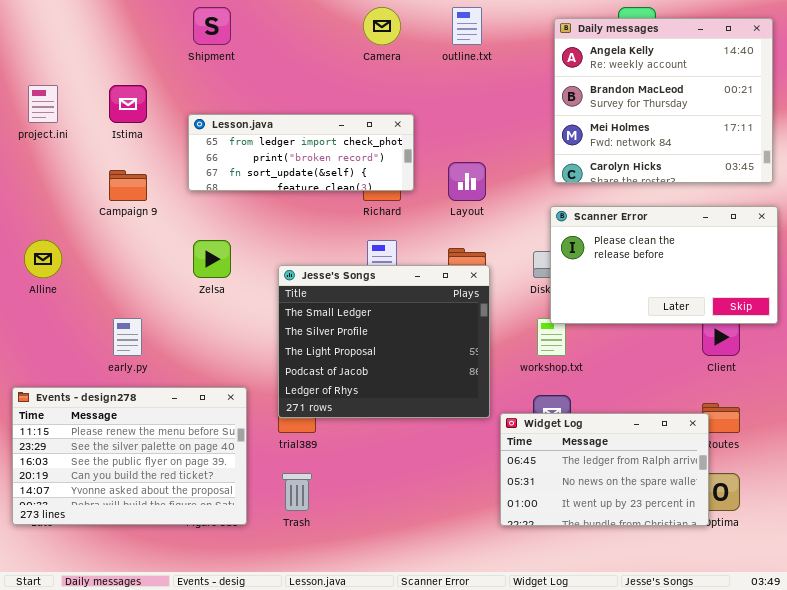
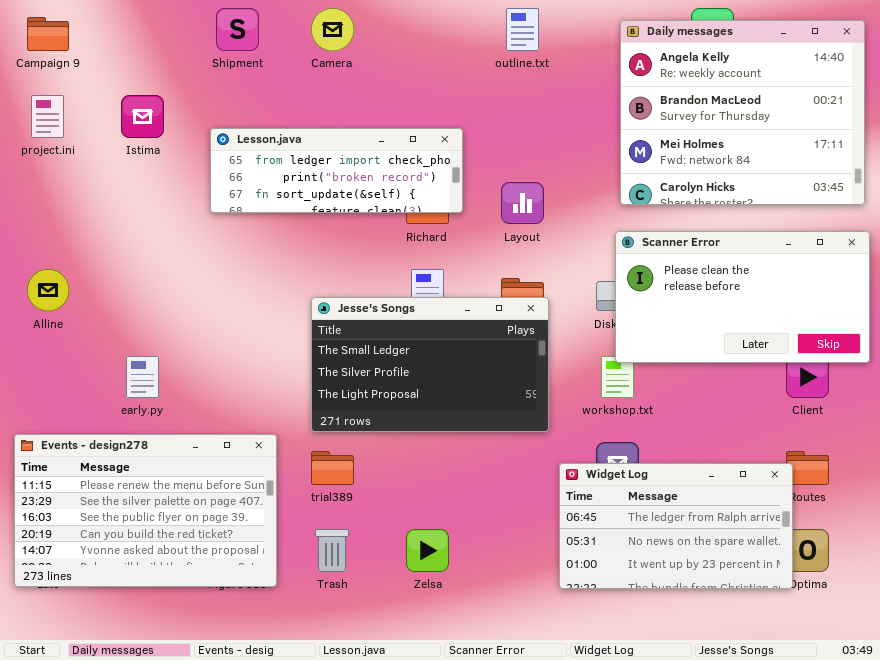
Camera: [363,7,401,45] -> [311,8,354,51], moved
Campaign 9: [109,170,147,201] -> [27,17,69,51], moved
Zelsa: [193,240,231,278] -> [406,529,449,572], moved
Jesse's Songs: [278,265,490,418] -> [311,297,549,432], resized

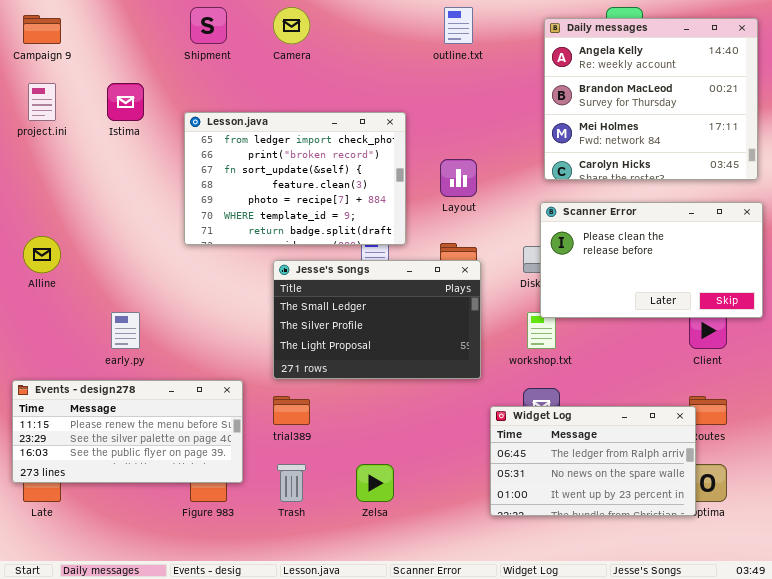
Lesson.java: [210,128,463,213] -> [184,112,406,245], resized
Events - design278: [14,434,277,587] -> [12,380,243,483], resized

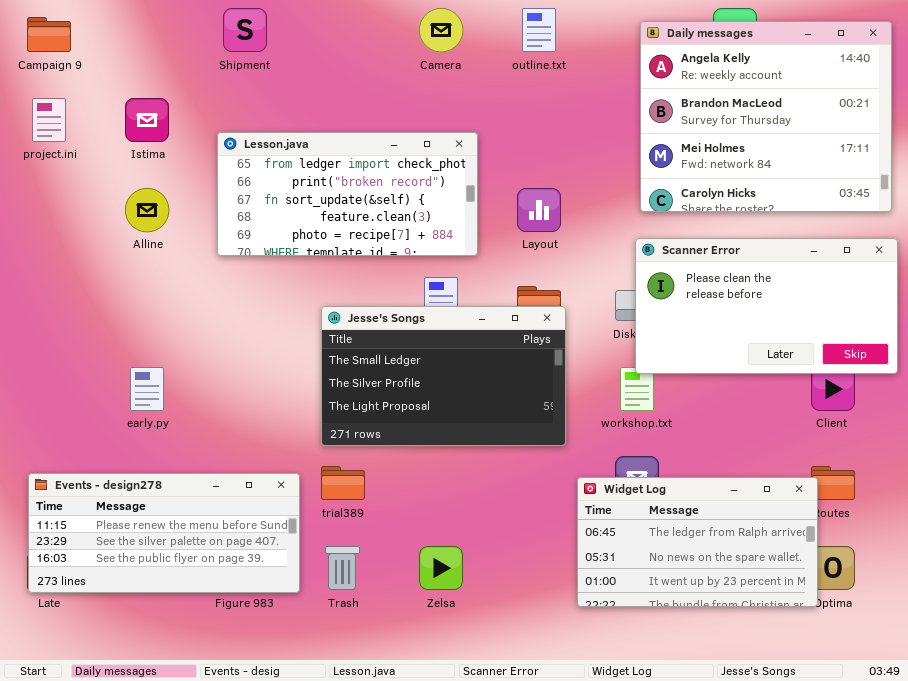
Camera: [273,7,310,44] -> [419,8,463,52], moved
Lesson.java: [184,112,406,245] -> [217,132,478,256], resized
Alline: [23,236,61,273] -> [125,188,169,232], moved
Events - design278: [12,380,243,483] -> [28,473,300,593], moved

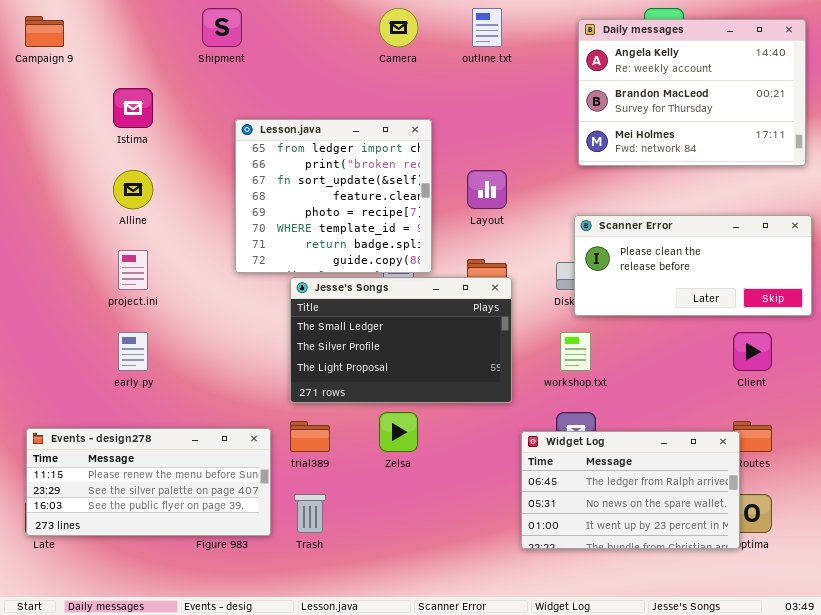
Daily messages: [640,21,892,212] -> [578,19,806,166], resized
project.ini: [32,98,66,142] -> [118,250,148,290], moved
Lesson.java: [217,132,478,256] -> [235,119,432,273], resized
Scanner Error: [635,238,898,374] -> [574,215,812,316], resized
Zelsa: [419,546,463,590] -> [379,412,418,452], moved

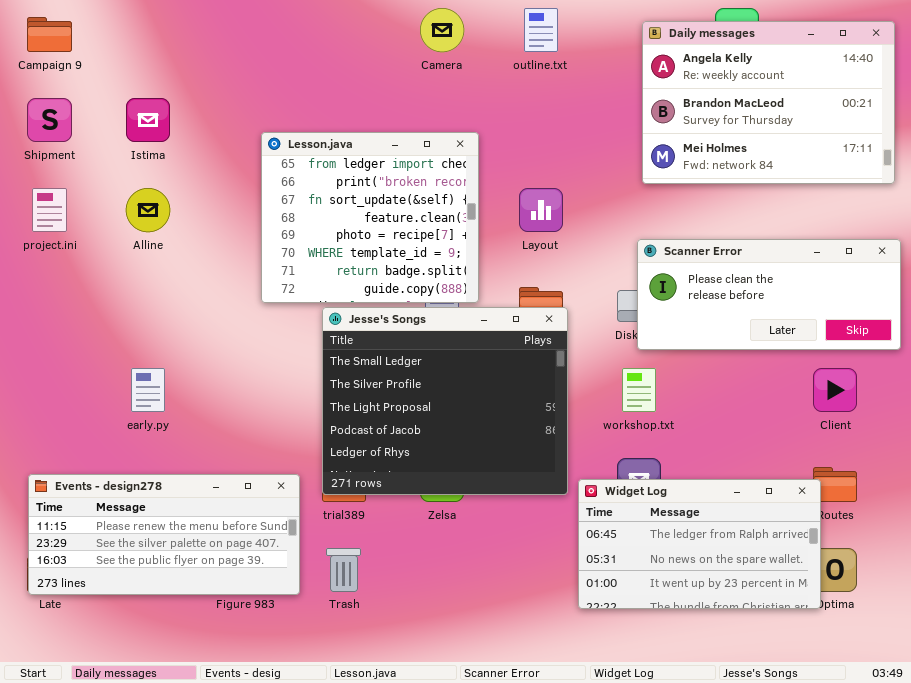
Shipment: [202,8,242,47] -> [27,98,72,142], moved
project.ini: [118,250,148,290] -> [32,188,67,232], moved
Jesse's Songs: [290,277,512,403] -> [322,307,568,495], resized

